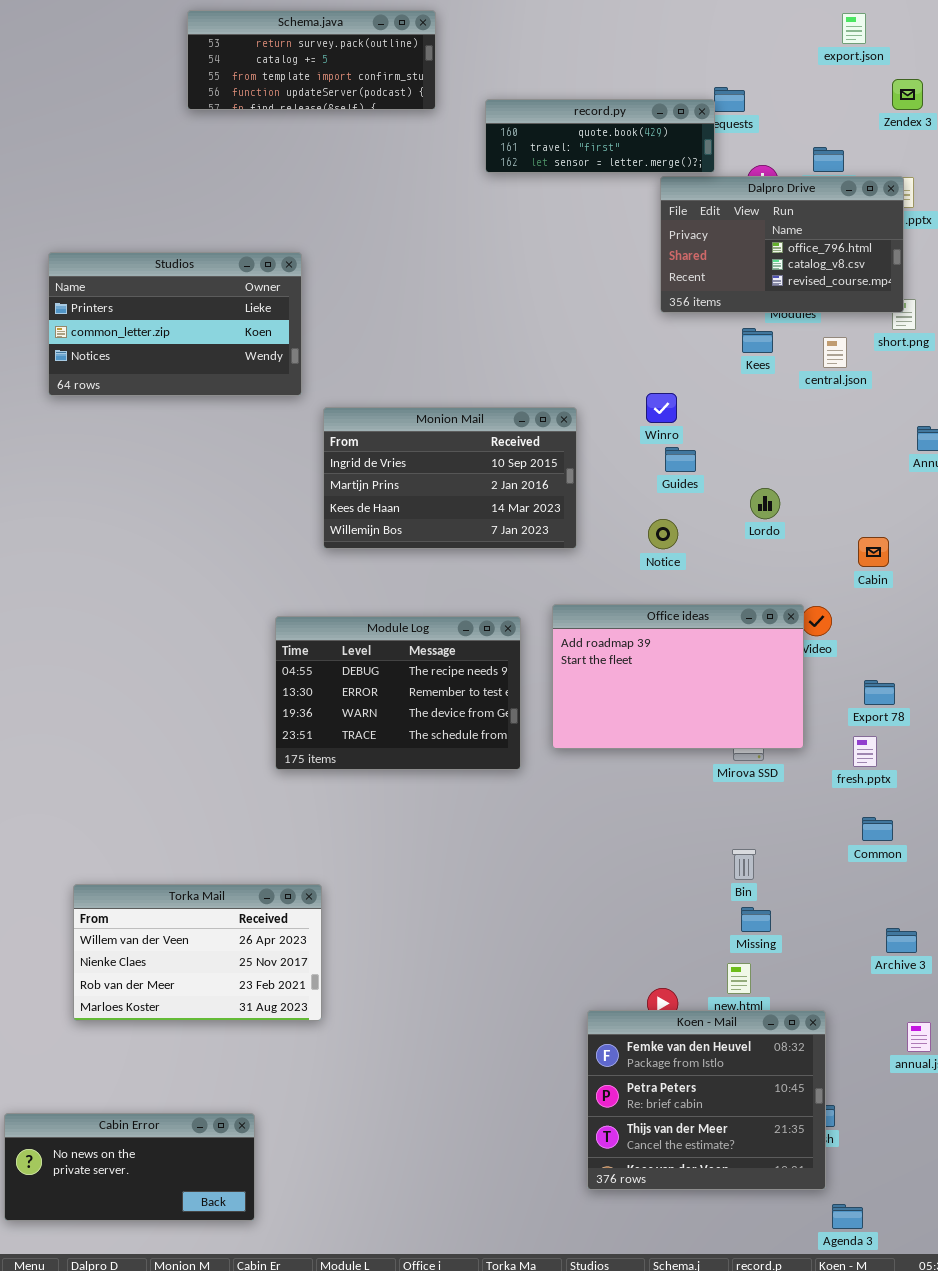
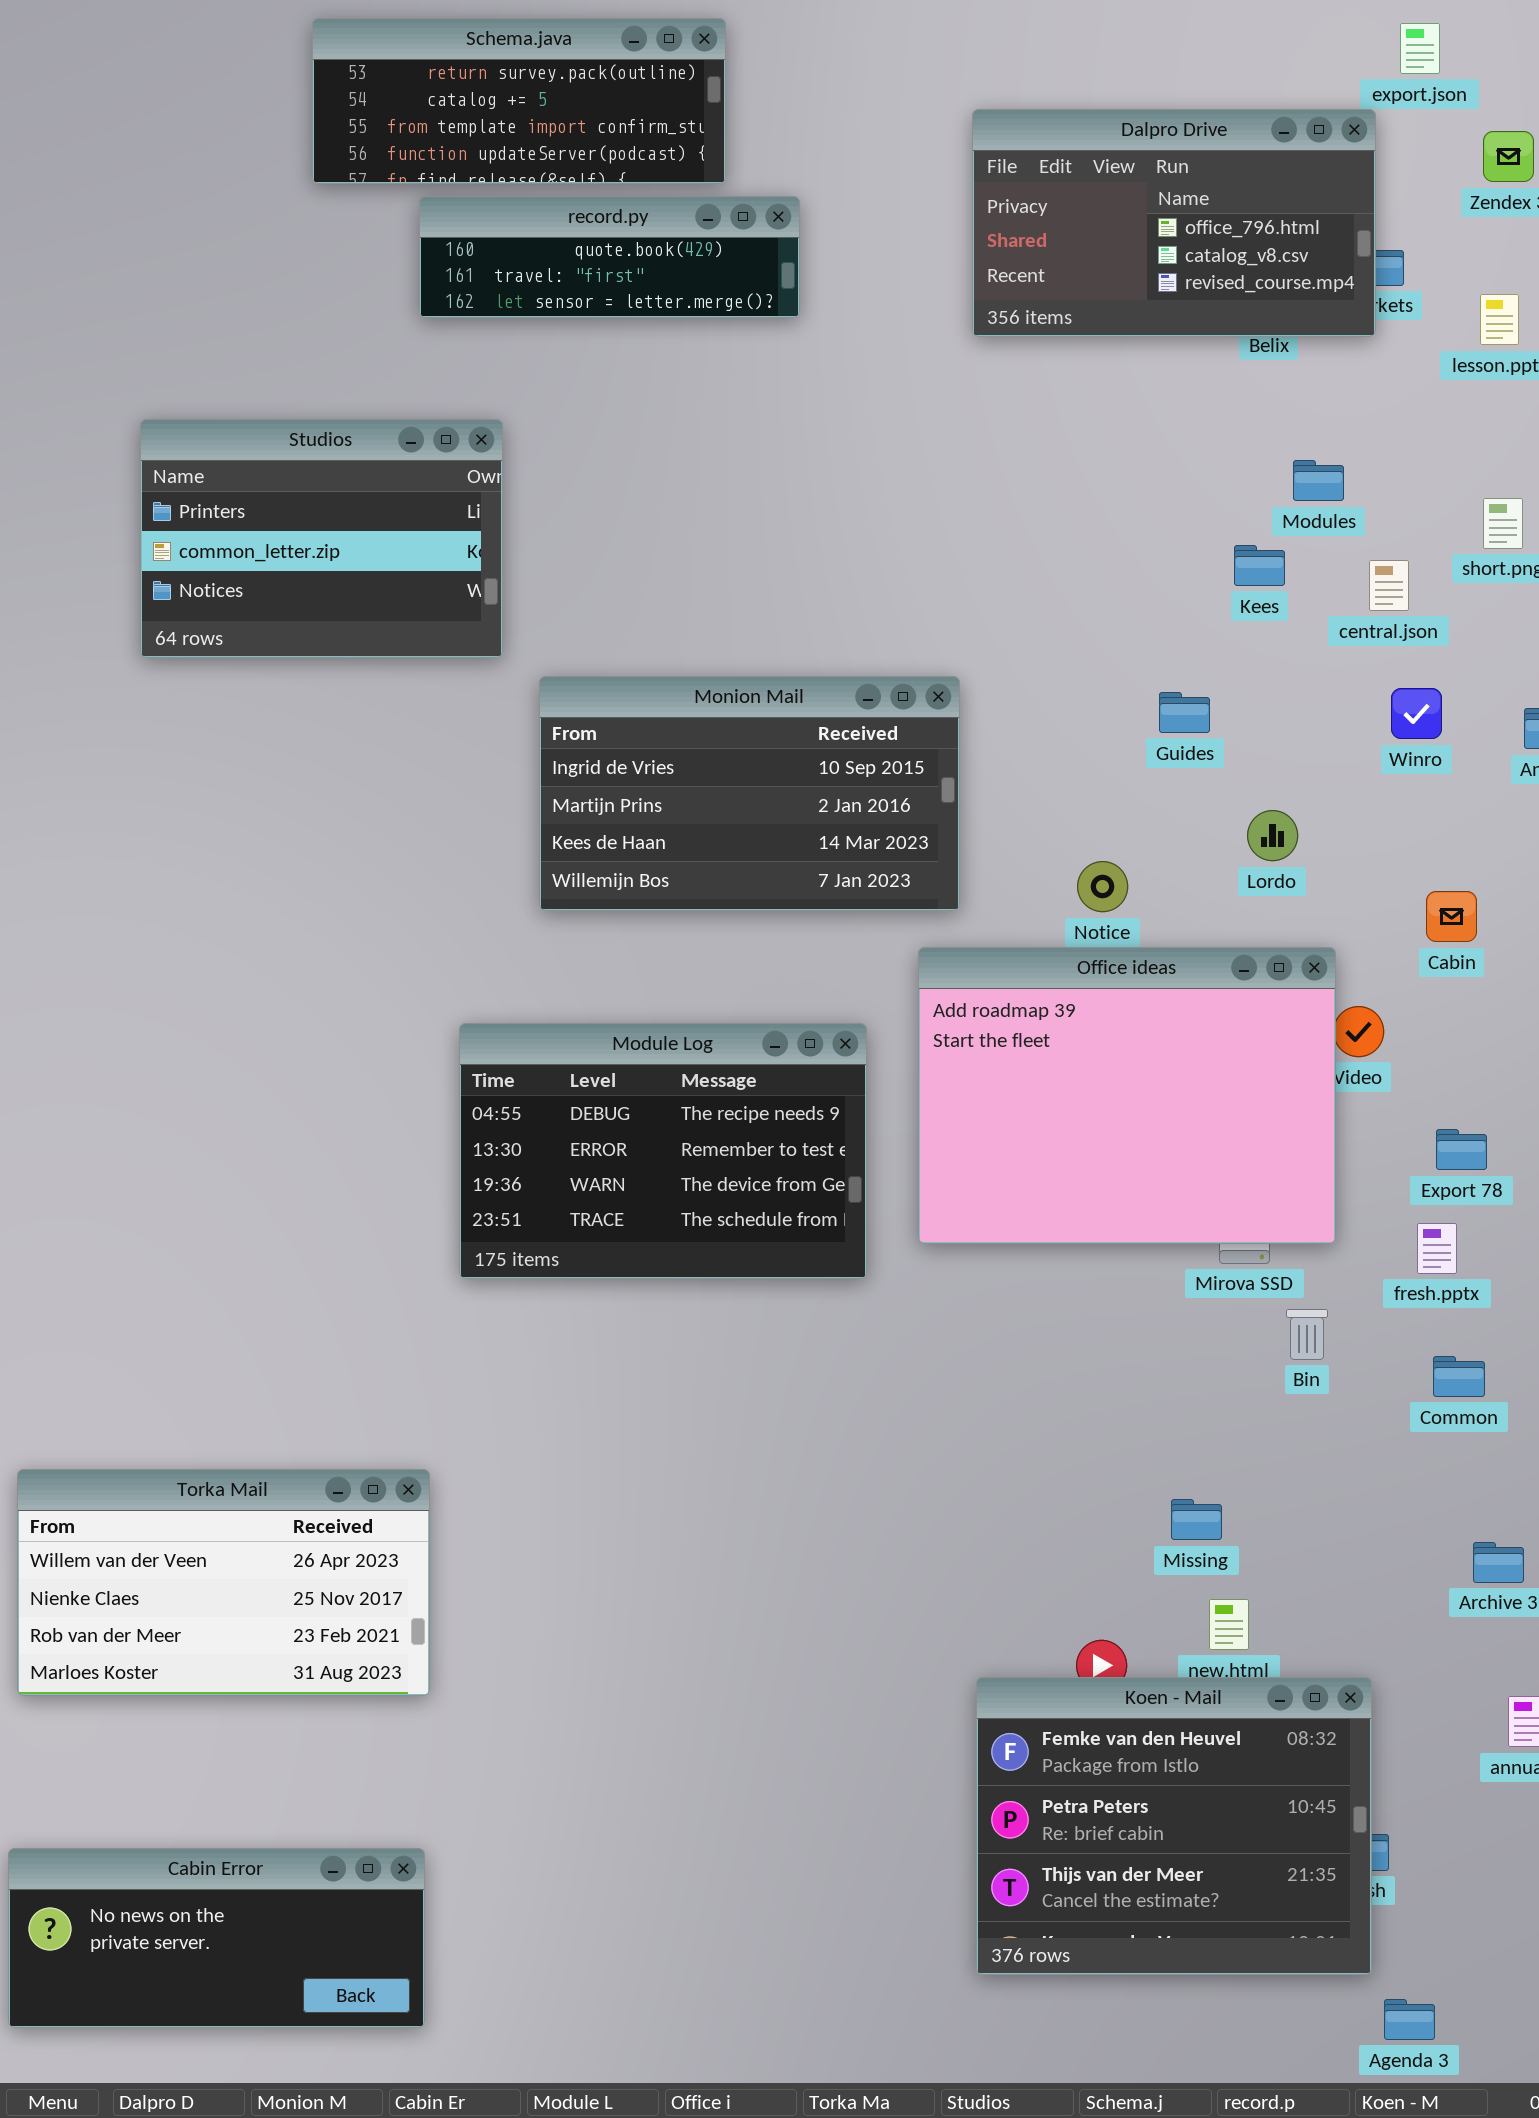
record.py: [485,99,715,173] -> [419,196,800,318], moved
Dalpro Drive: [660,176,904,313] -> [972,109,1376,337], moved
Studios: [48,252,302,396] -> [140,419,503,658], resized
Winro: [646,393,677,423] -> [1391,688,1442,739], moved
Guides: [665,447,696,472] -> [1159,692,1210,733], moved
Office ideas: [552,604,804,749] -> [918,947,1336,1244], resized
Bin: [732,849,756,880] -> [1286,1309,1328,1360], moved
Torka Mail: [73,884,322,1021] -> [17,1469,430,1696], moved
Missing: [741,907,771,932] -> [1171,1499,1222,1540], moved

